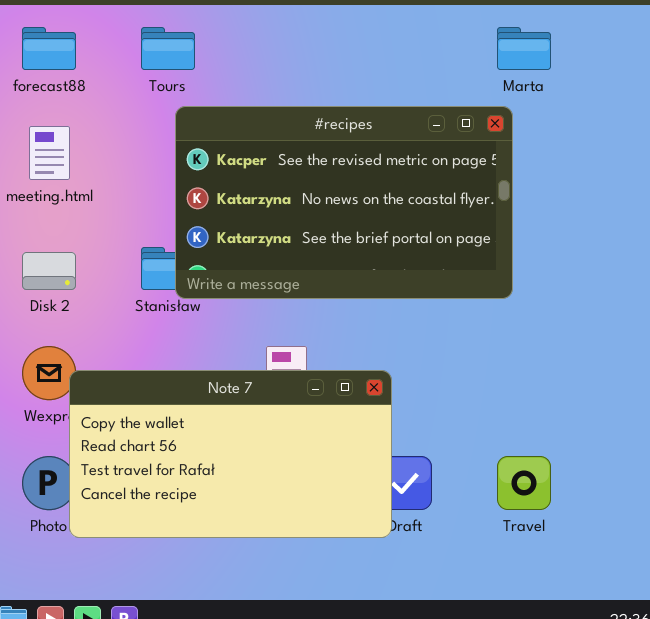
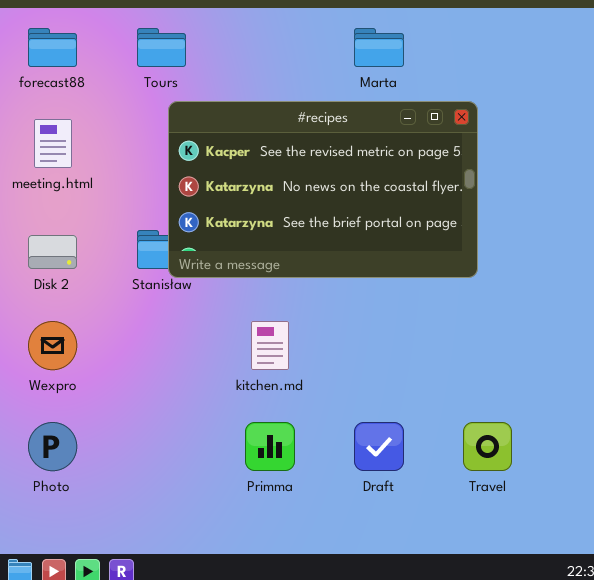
Marta: [497,27,551,70] -> [354,28,404,67], moved
Note 7: [69,370,392,538] -> none, closed

